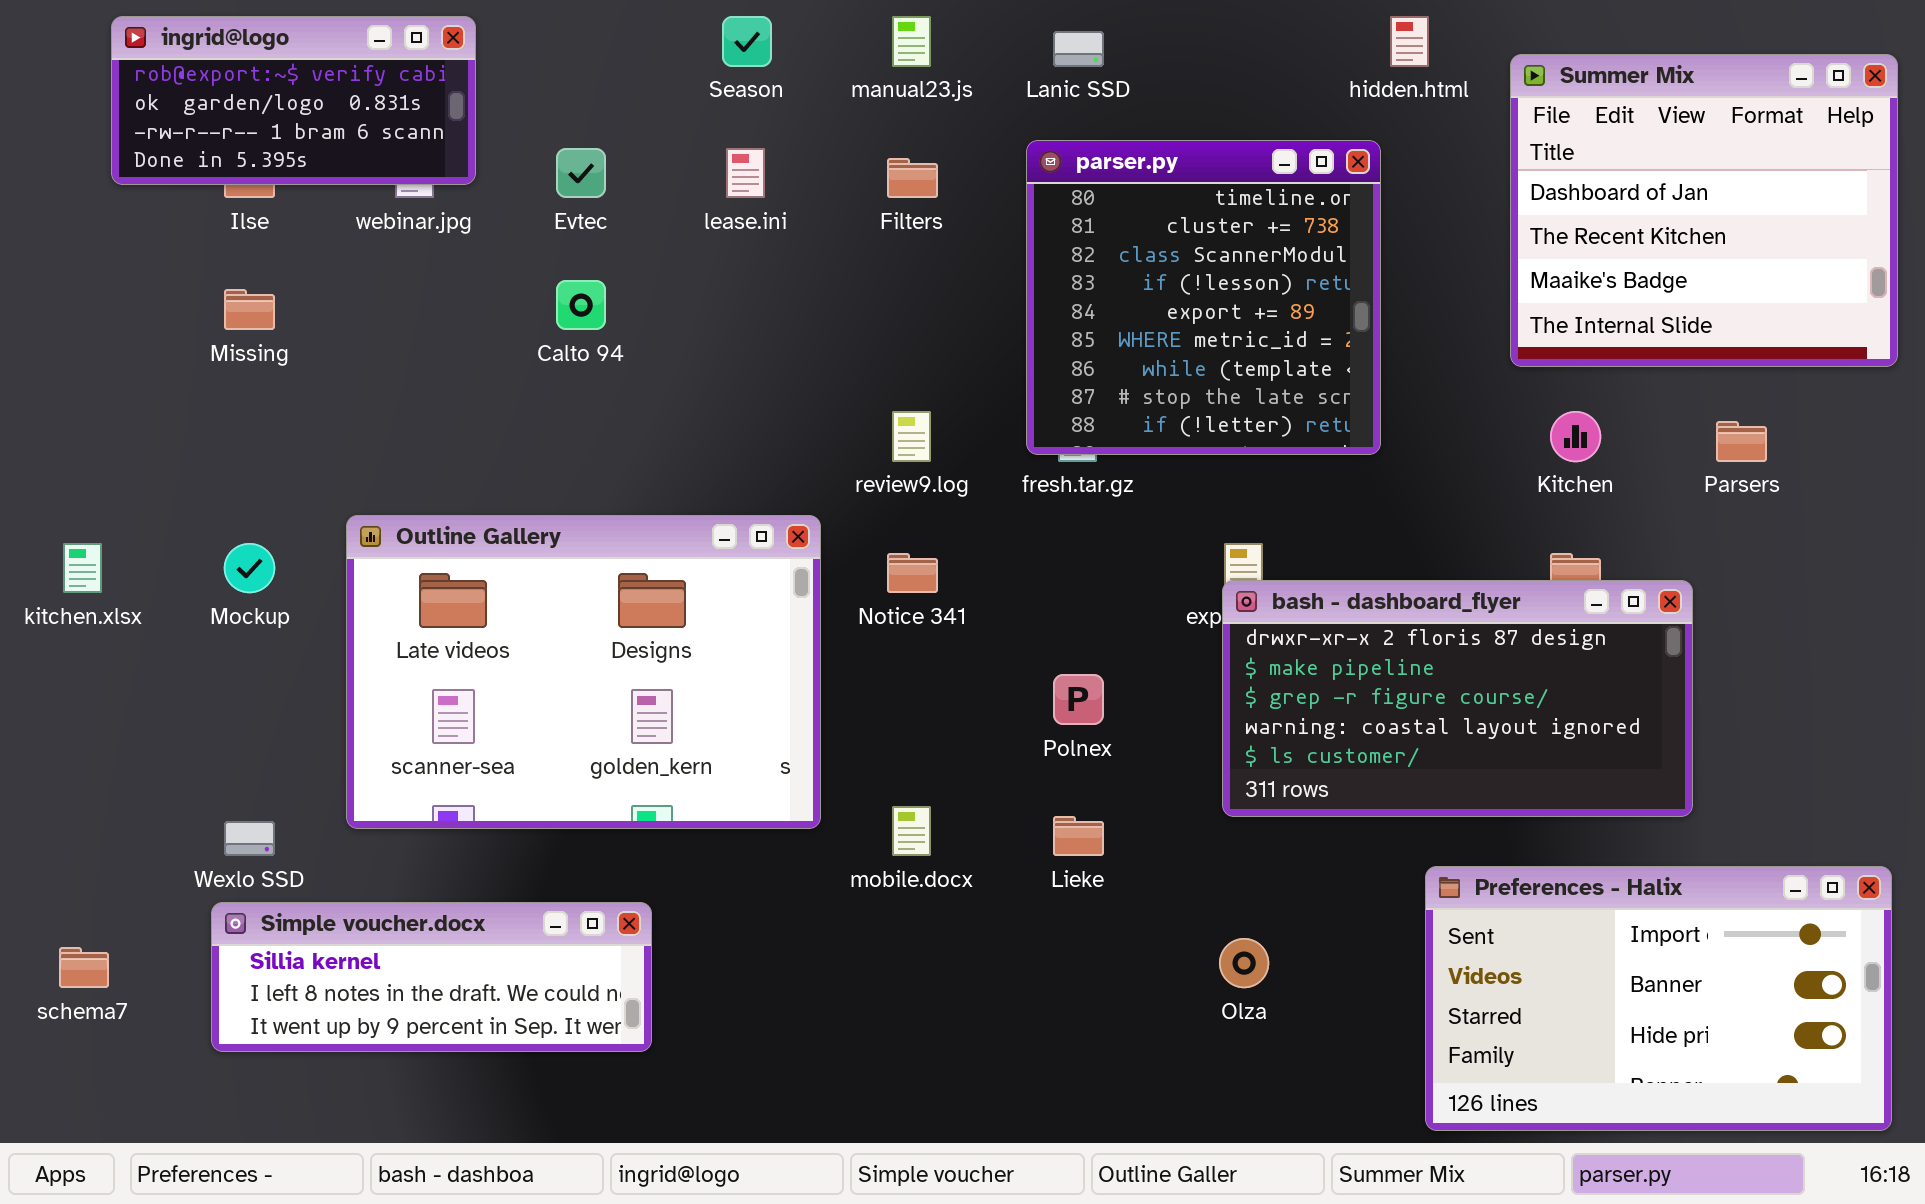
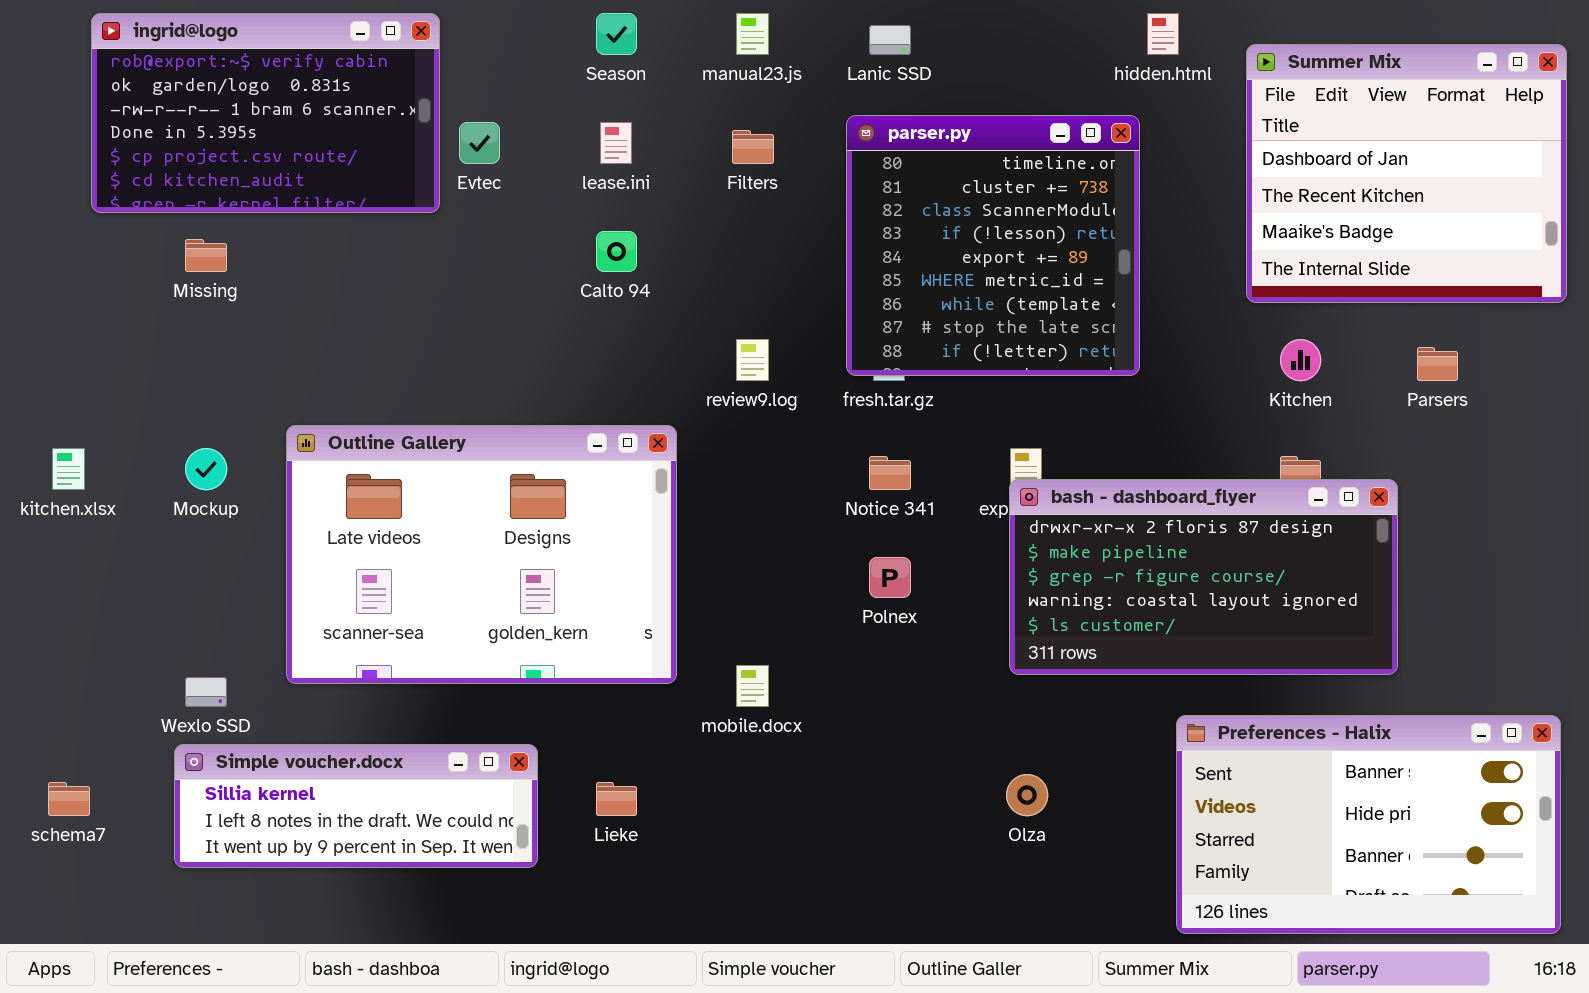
ingrid@logo: [111,16,476,185] -> [91,13,440,213], resized
Calto 94: [556,280,606,330] -> [596,231,637,272], moved
Notice 341: [887,553,938,593] -> [869,456,911,490], moved
Lieke: [1053,816,1104,856] -> [596,782,637,816], moved
Preferences - Halix: [1425,866,1892,1131] -> [1176,715,1561,934], scrolled down 1 row

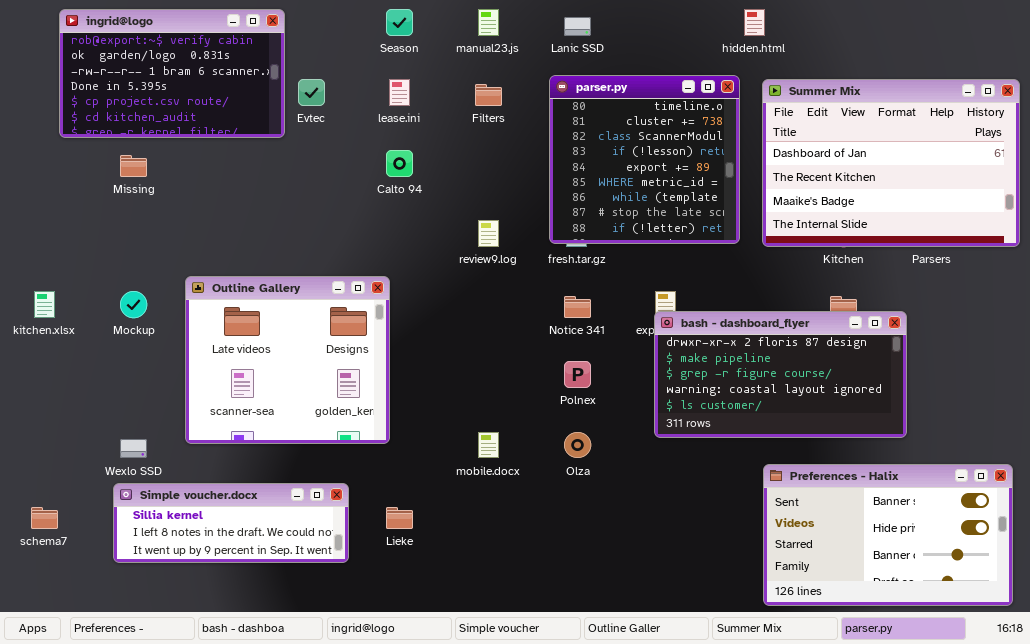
Summer Mix: [1246,44,1567,303] -> [762,79,1020,247], moved, resized
Outline Gallery: [286,425,677,684] -> [185,276,390,444], resized
Olza: [1006,774,1048,816] -> [564,432,591,458], moved

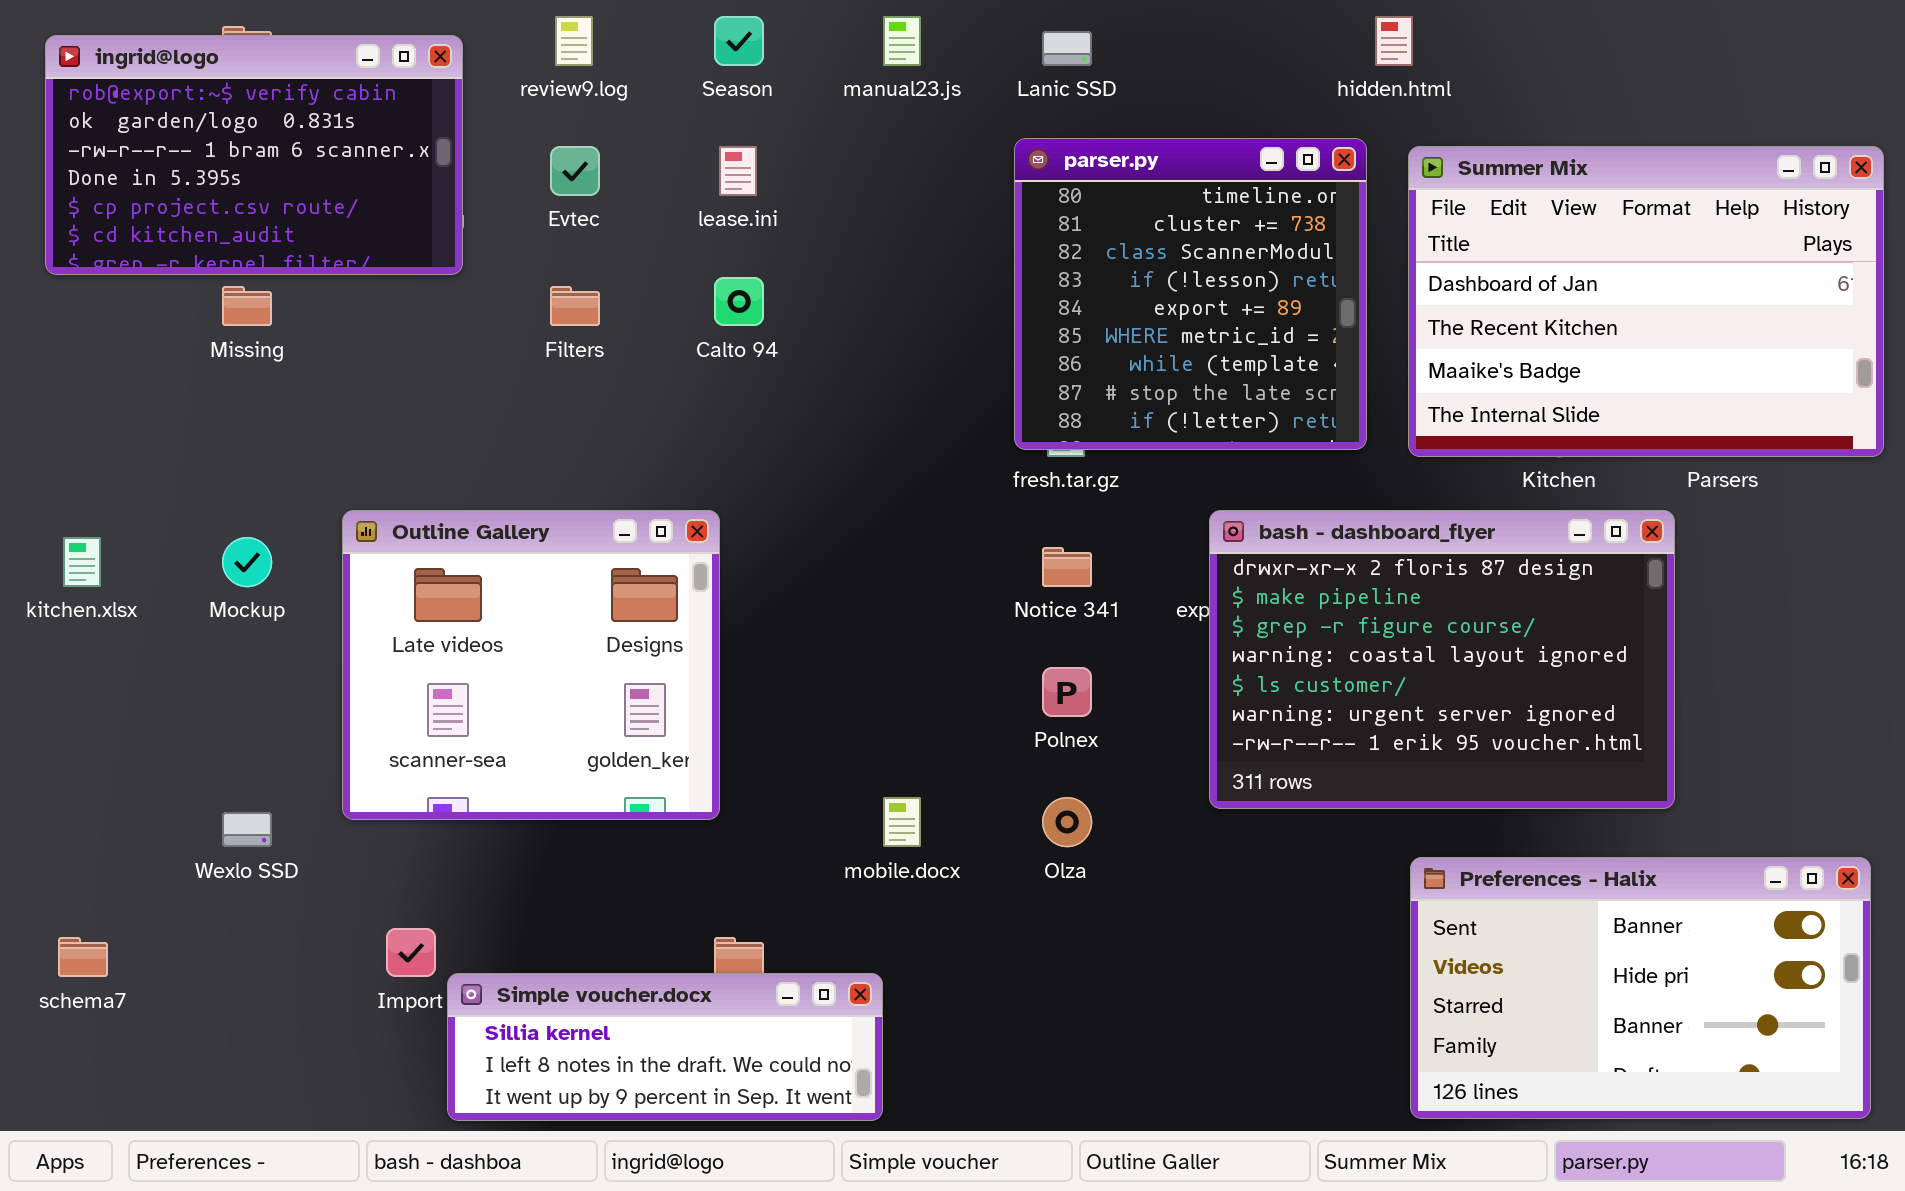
ingrid@logo: [59,9,285,138] -> [45,35,463,275], moved
Filters: [475,84,502,106] -> [550,286,600,326], moved
review9.log: [478,220,499,247] -> [555,16,593,66], moved
bash - dashboard_flyer: [654,311,907,438] -> [1209,510,1675,809], resized
Simple voucher.docx: [113,483,349,563] -> [447,973,883,1121], moved

